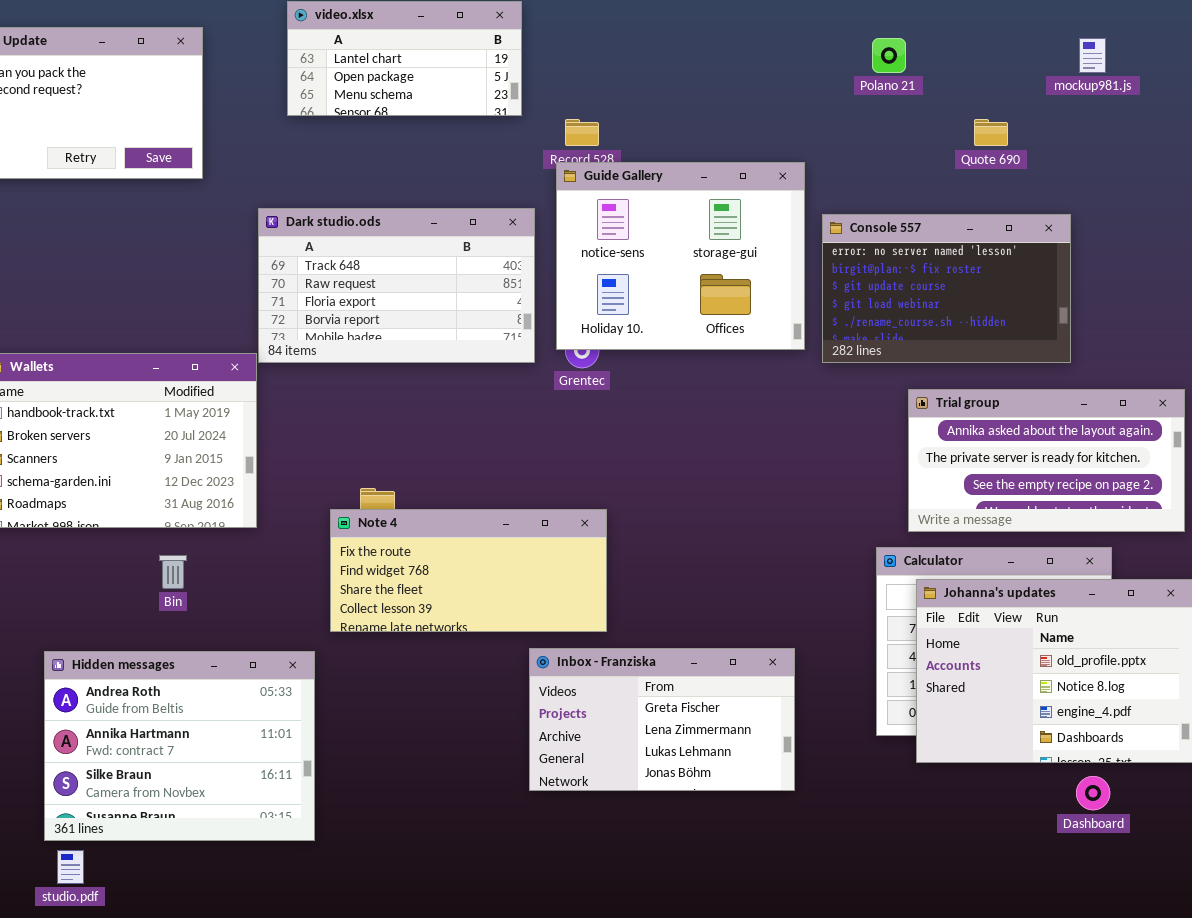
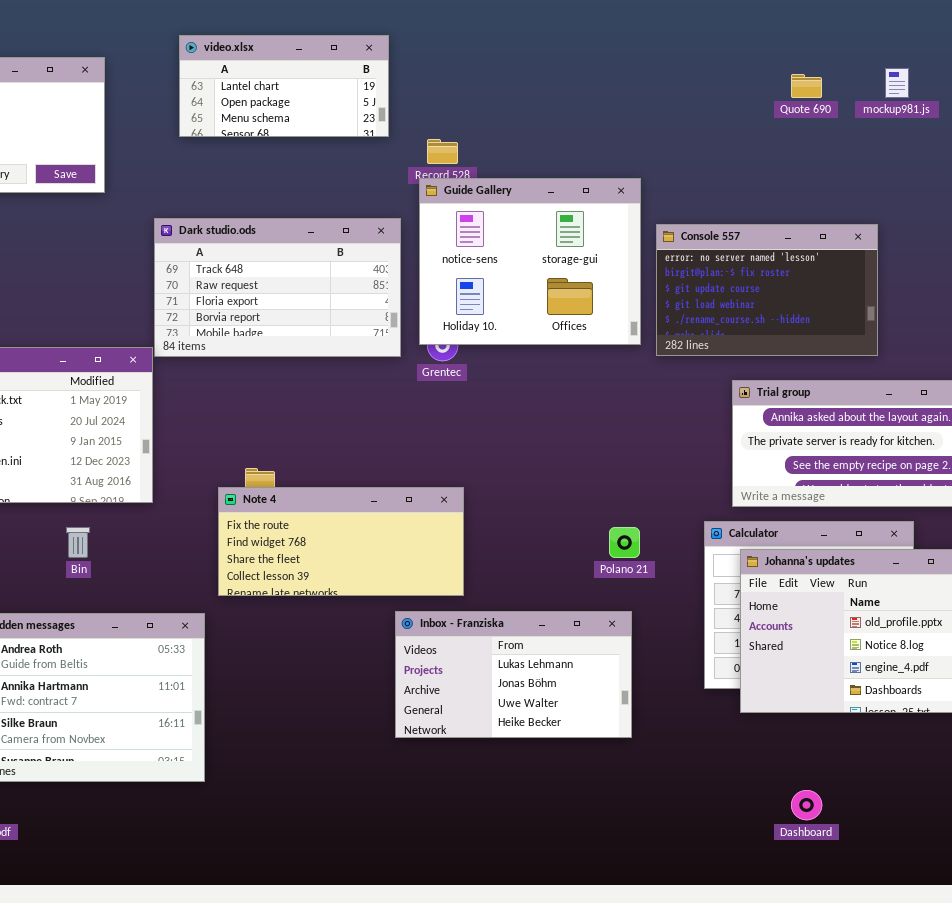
Polano 21: [872,38,906,73] -> [609,527,640,558], moved
Quote 690: [974,119,1008,146] -> [791,74,822,98], moved
Inbox - Franziska: [529,648,795,791] -> [395,611,632,738], scrolled down 2 rows
Dashboard: [1076,776,1110,810] -> [791,790,822,820], moved

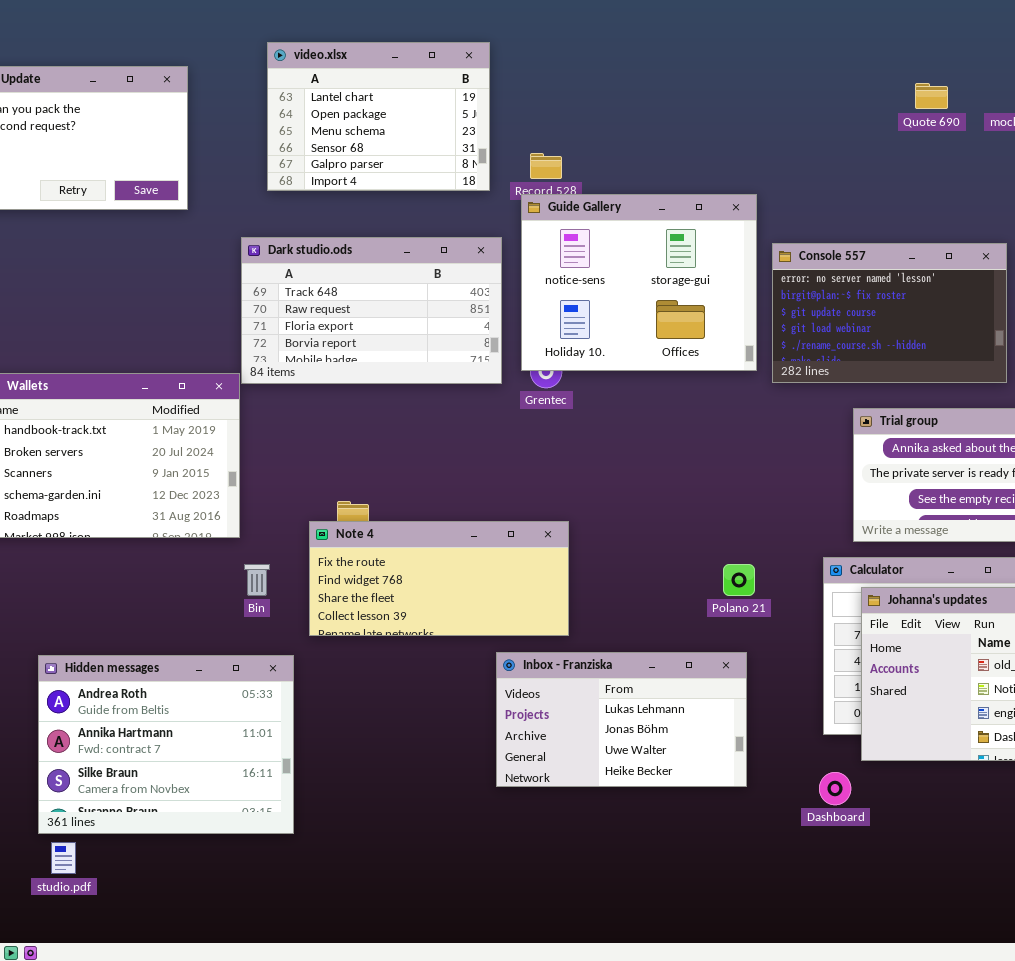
video.xlsx: [179,35,389,137] -> [267,42,490,191], resized
Bin: [66,527,90,558] -> [244,564,270,596], moved
Dashboard: [791,790,822,820] -> [819,772,851,805], moved

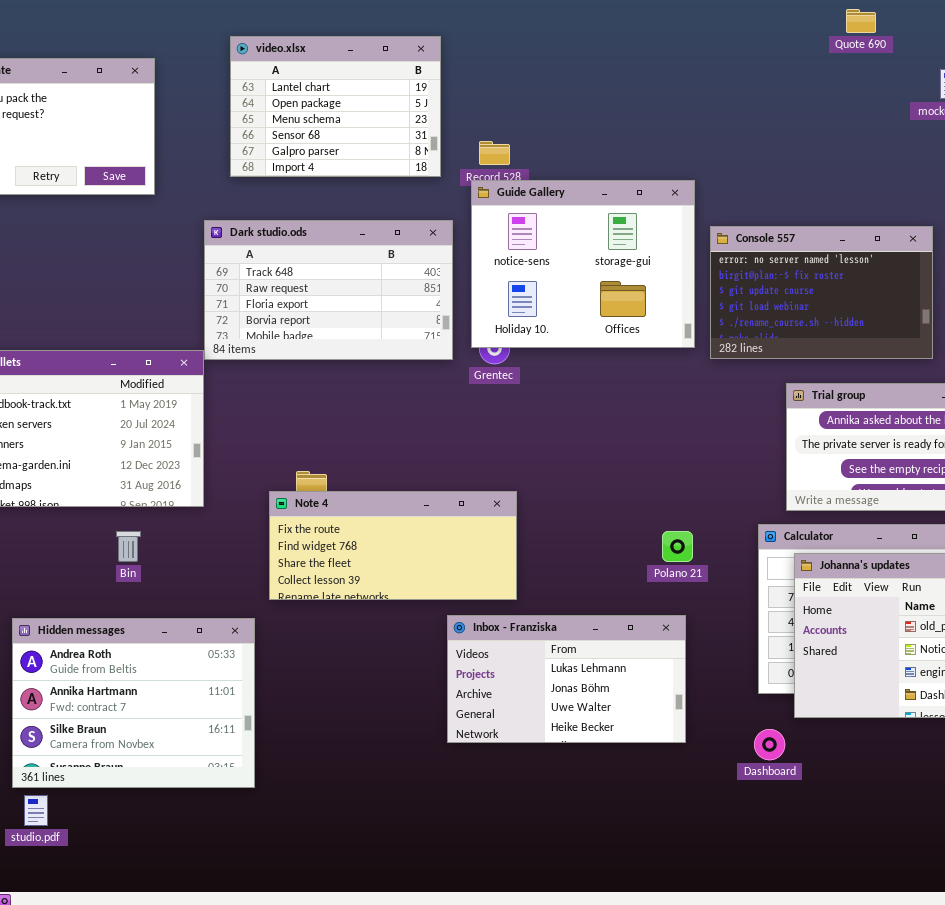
Quote 690: [915,83,948,109] -> [846,9,876,33], moved
Bin: [244,564,270,596] -> [116,531,141,562], moved

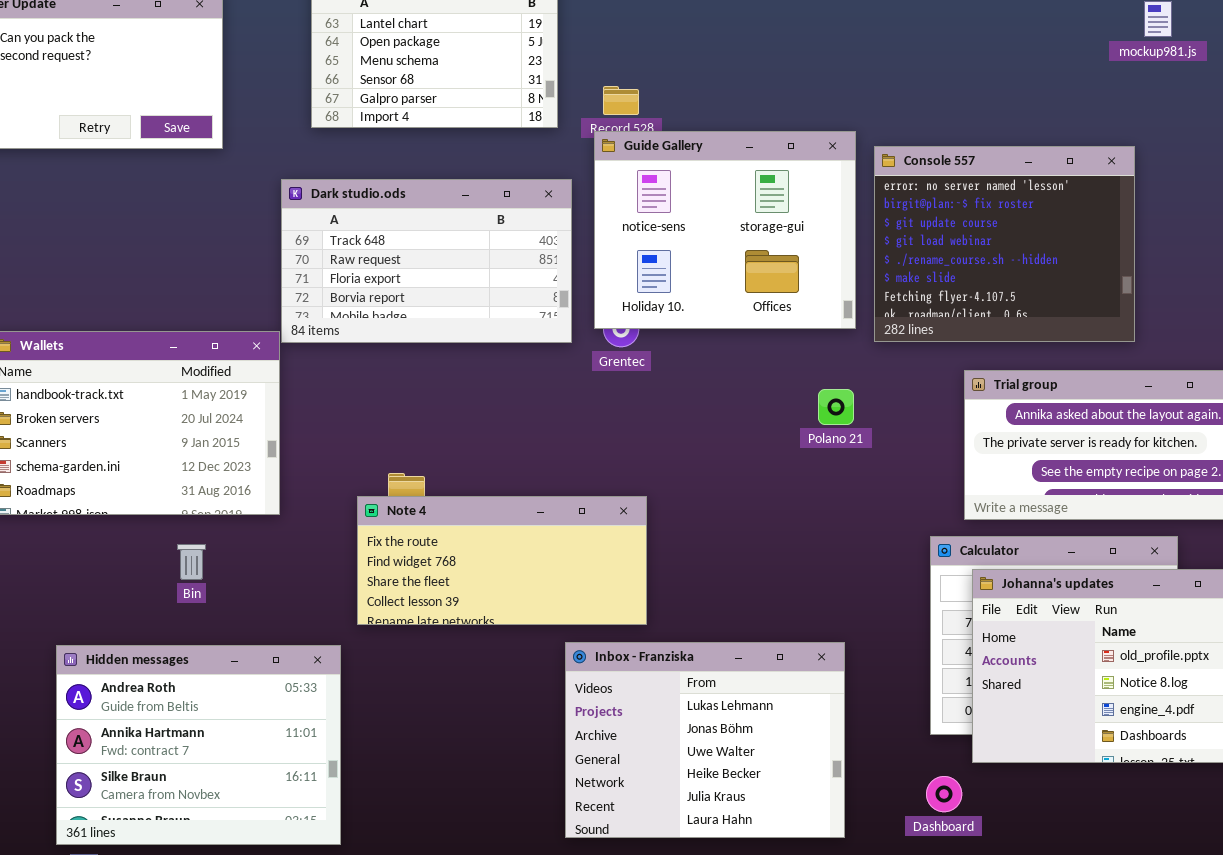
Console 557: [710,226,933,359] -> [874,146,1135,342], resized
Polano 21: [662,531,693,562] -> [818,389,854,425], moved
Inbox - Franziska: [447,615,686,743] -> [565,642,845,838], resized

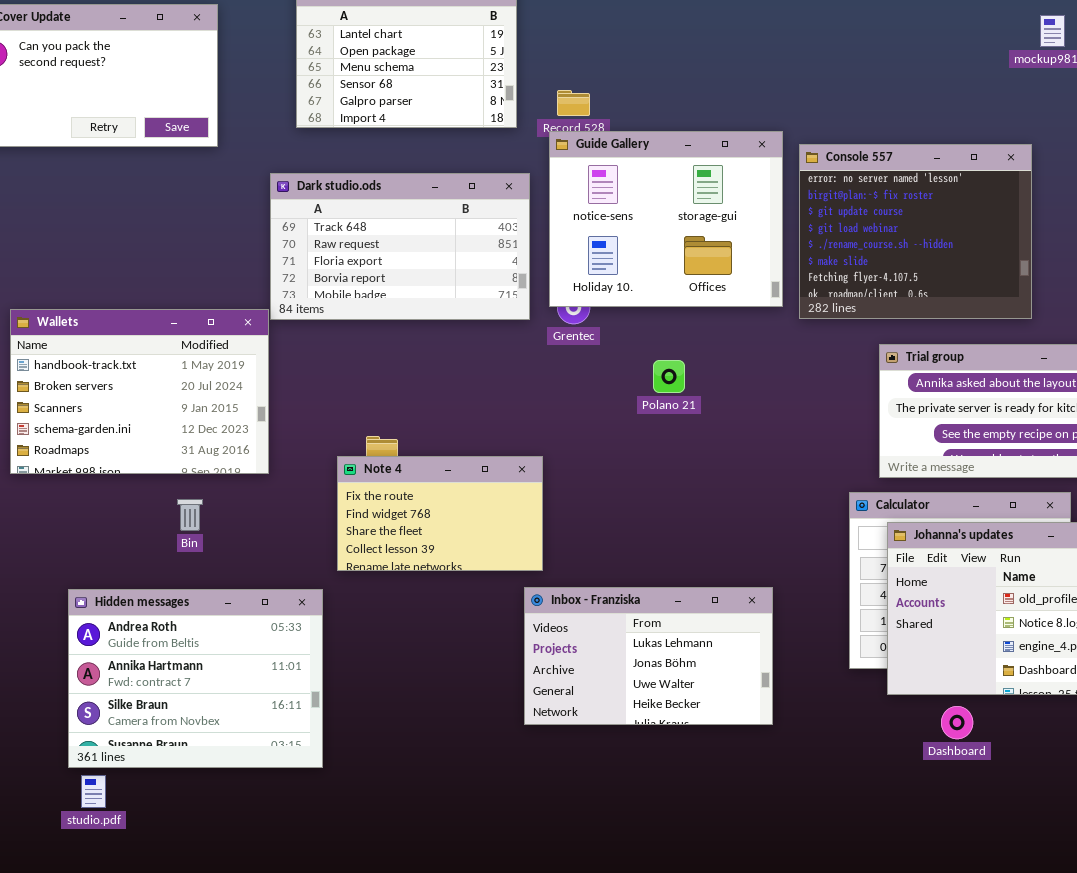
Polano 21: [818,389,854,425] -> [653,360,685,393], moved
Note 4: [357,496,647,625] -> [337,456,543,571], resized
Inbox - Franziska: [565,642,845,838] -> [524,587,773,725], resized
Dashboard: [926,776,962,812] -> [941,706,973,739], moved

